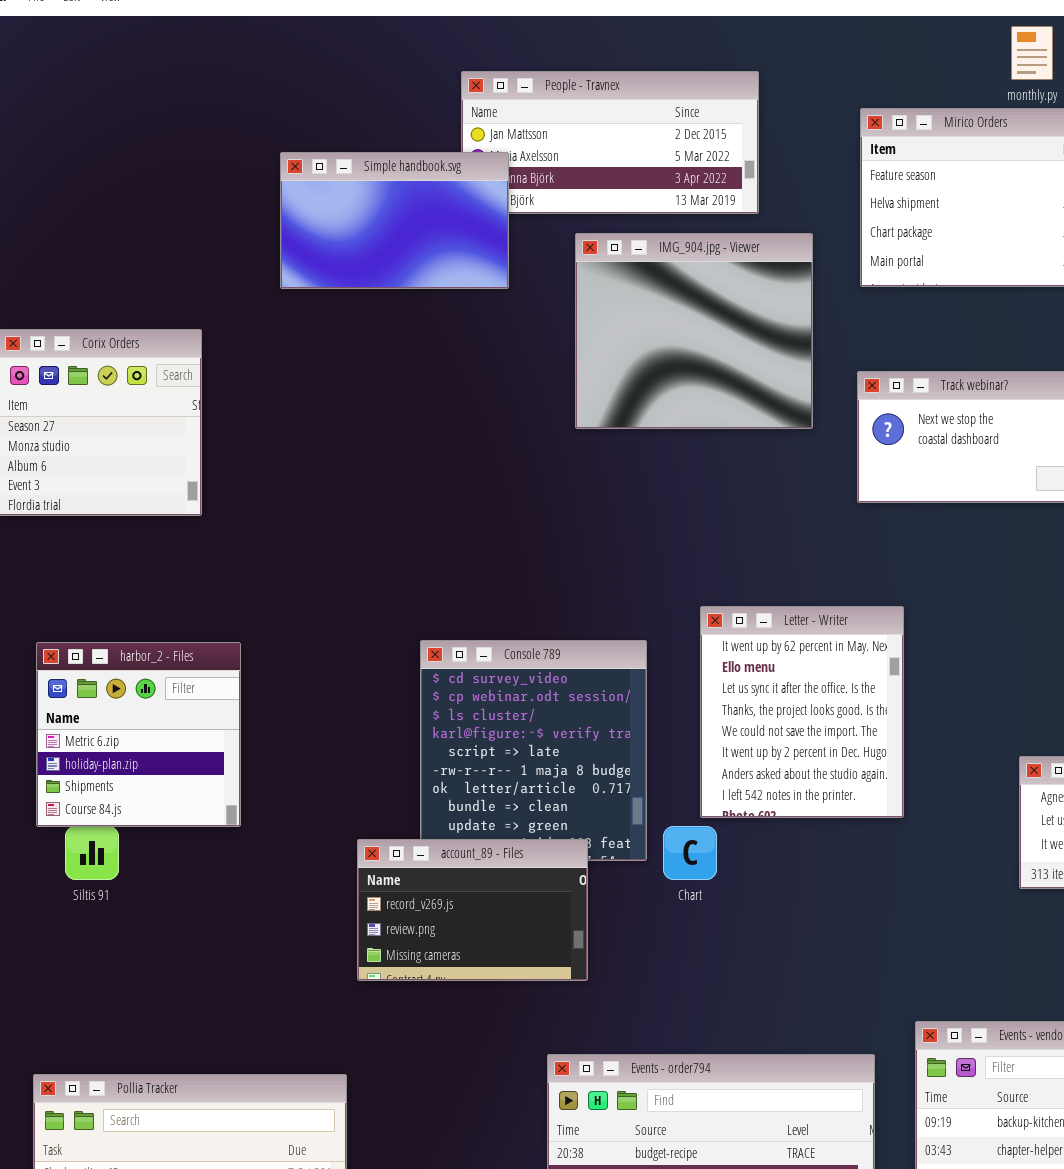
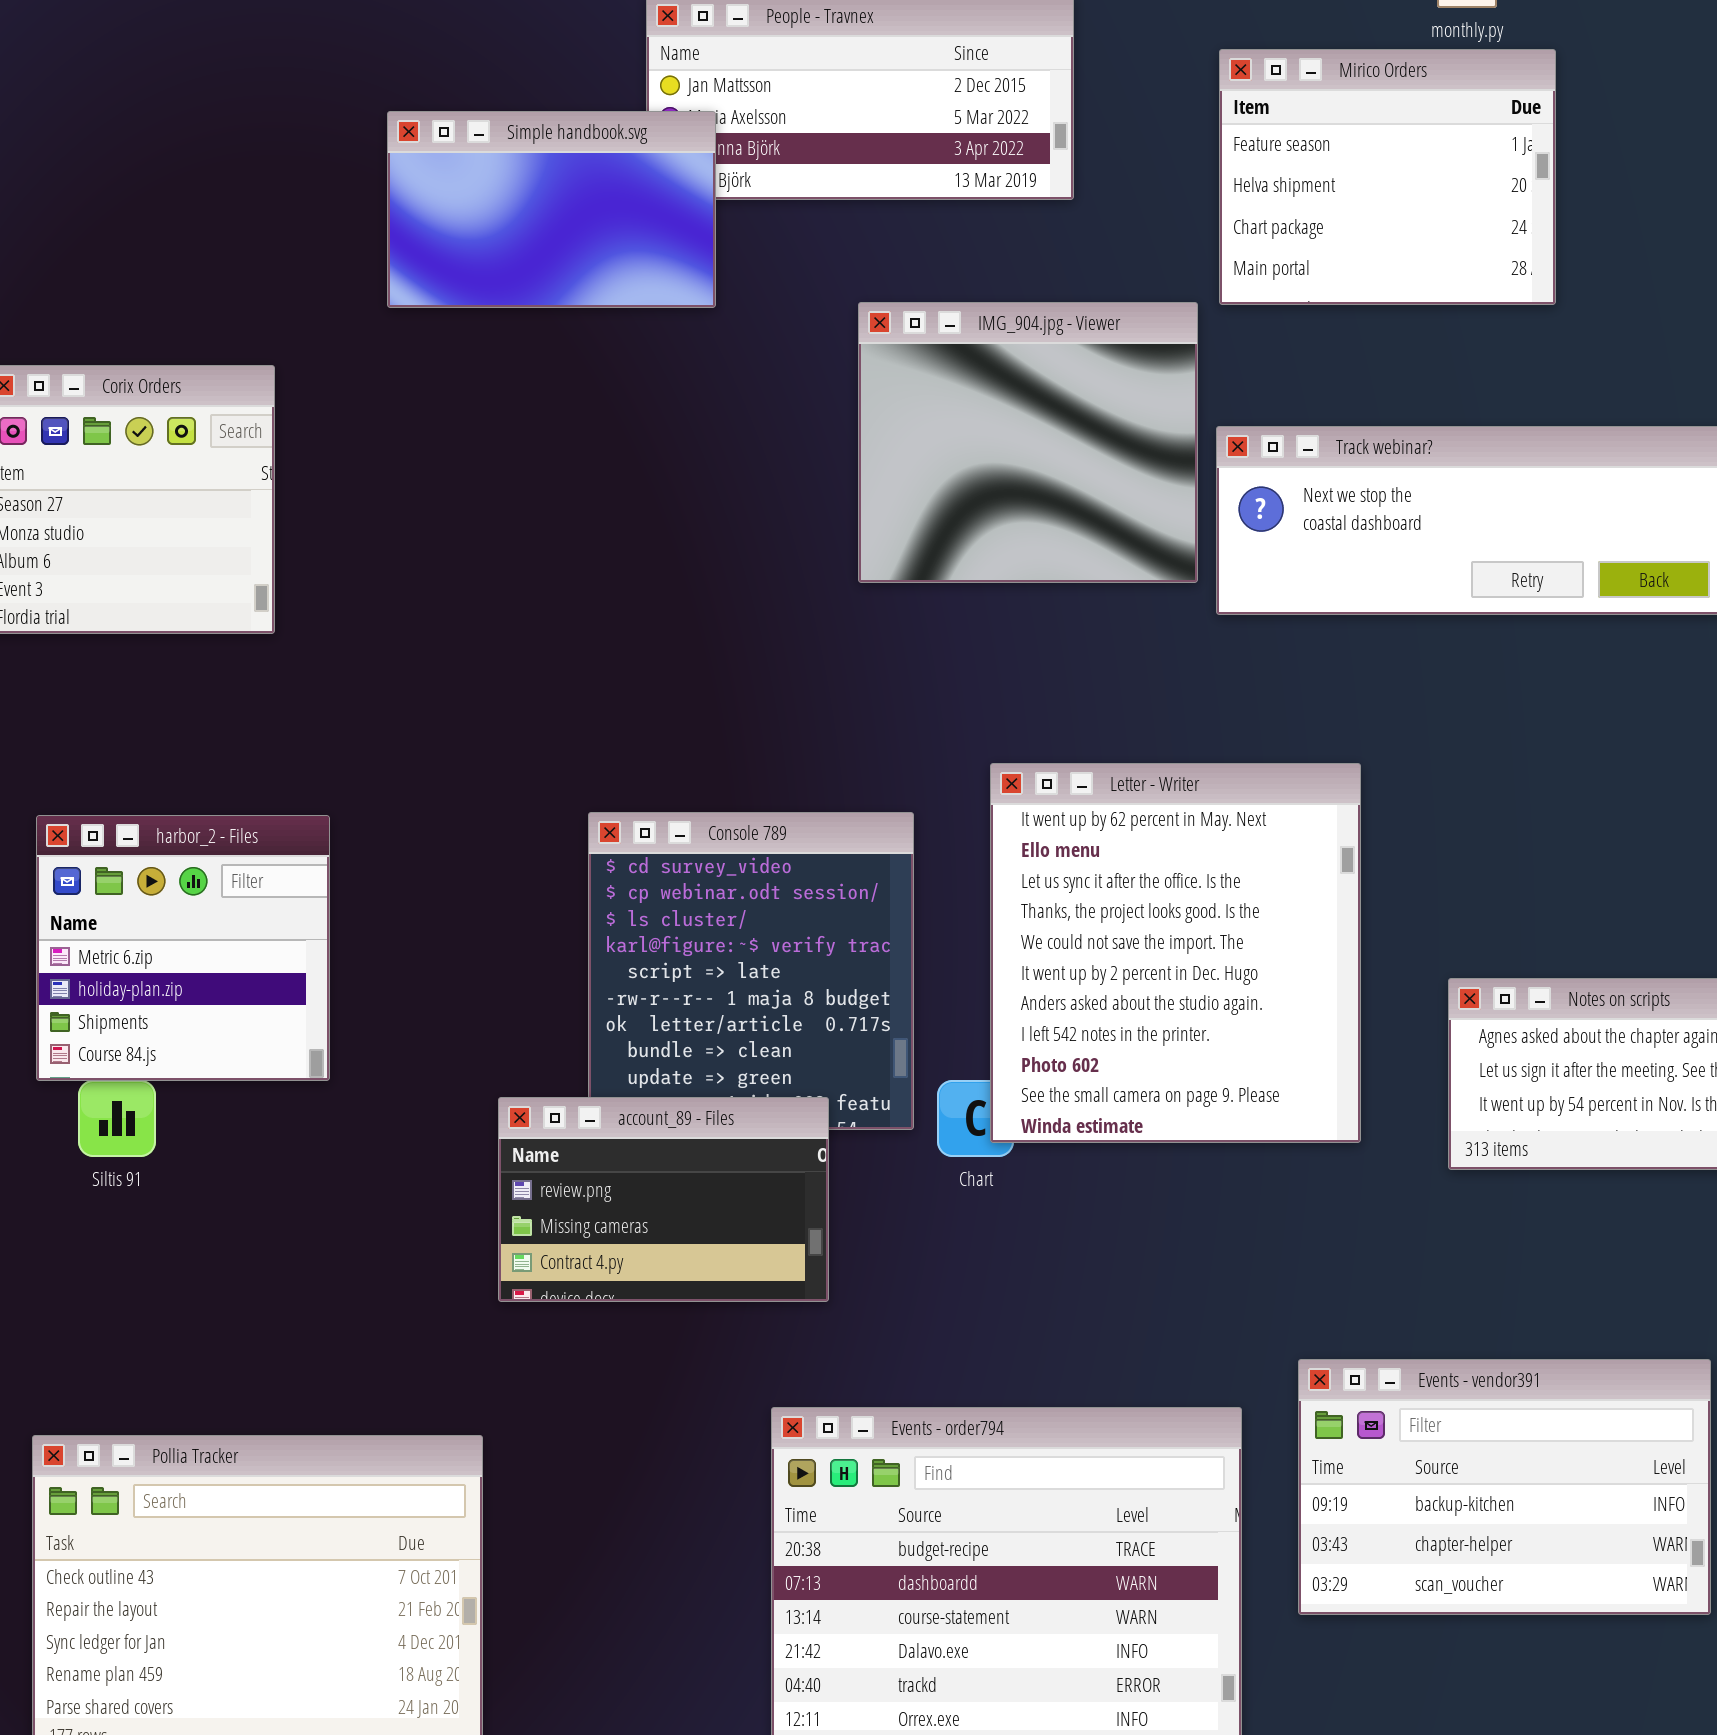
IMG_904.jpg - Viewer: [575,233,813,429] -> [858,302,1198,583], moved
Letter - Writer: [700,606,904,818] -> [990,763,1361,1143], resized
account_89 - Files: [357,839,588,981] -> [498,1097,829,1302], scrolled down 1 row

